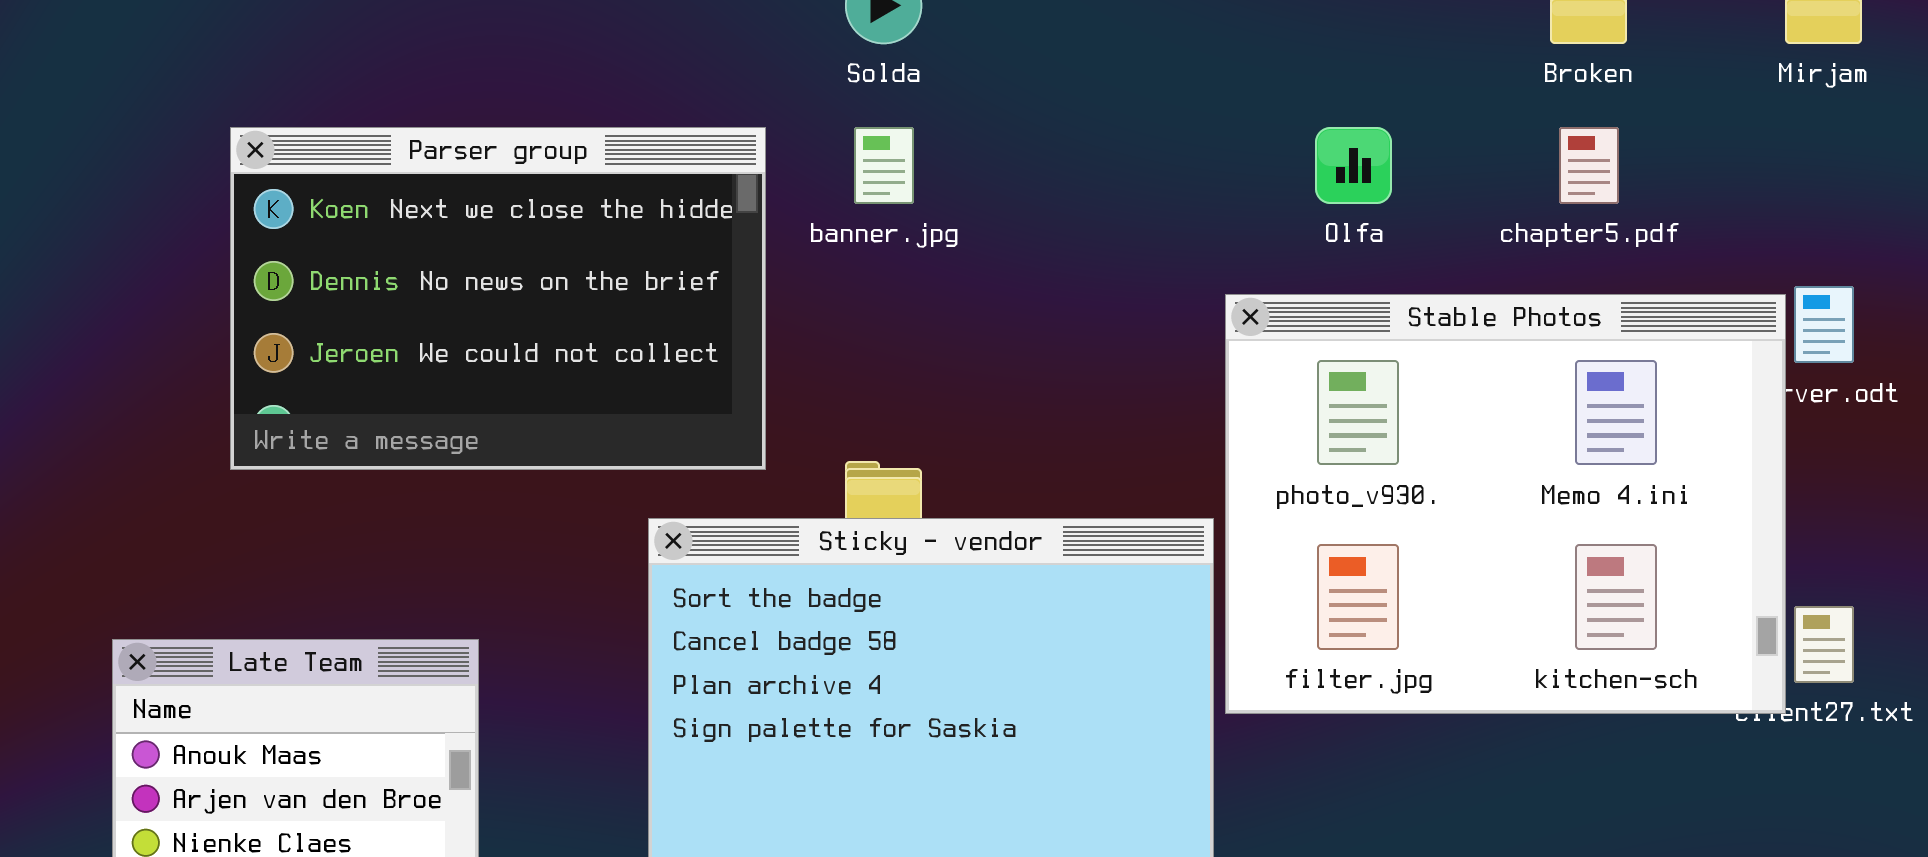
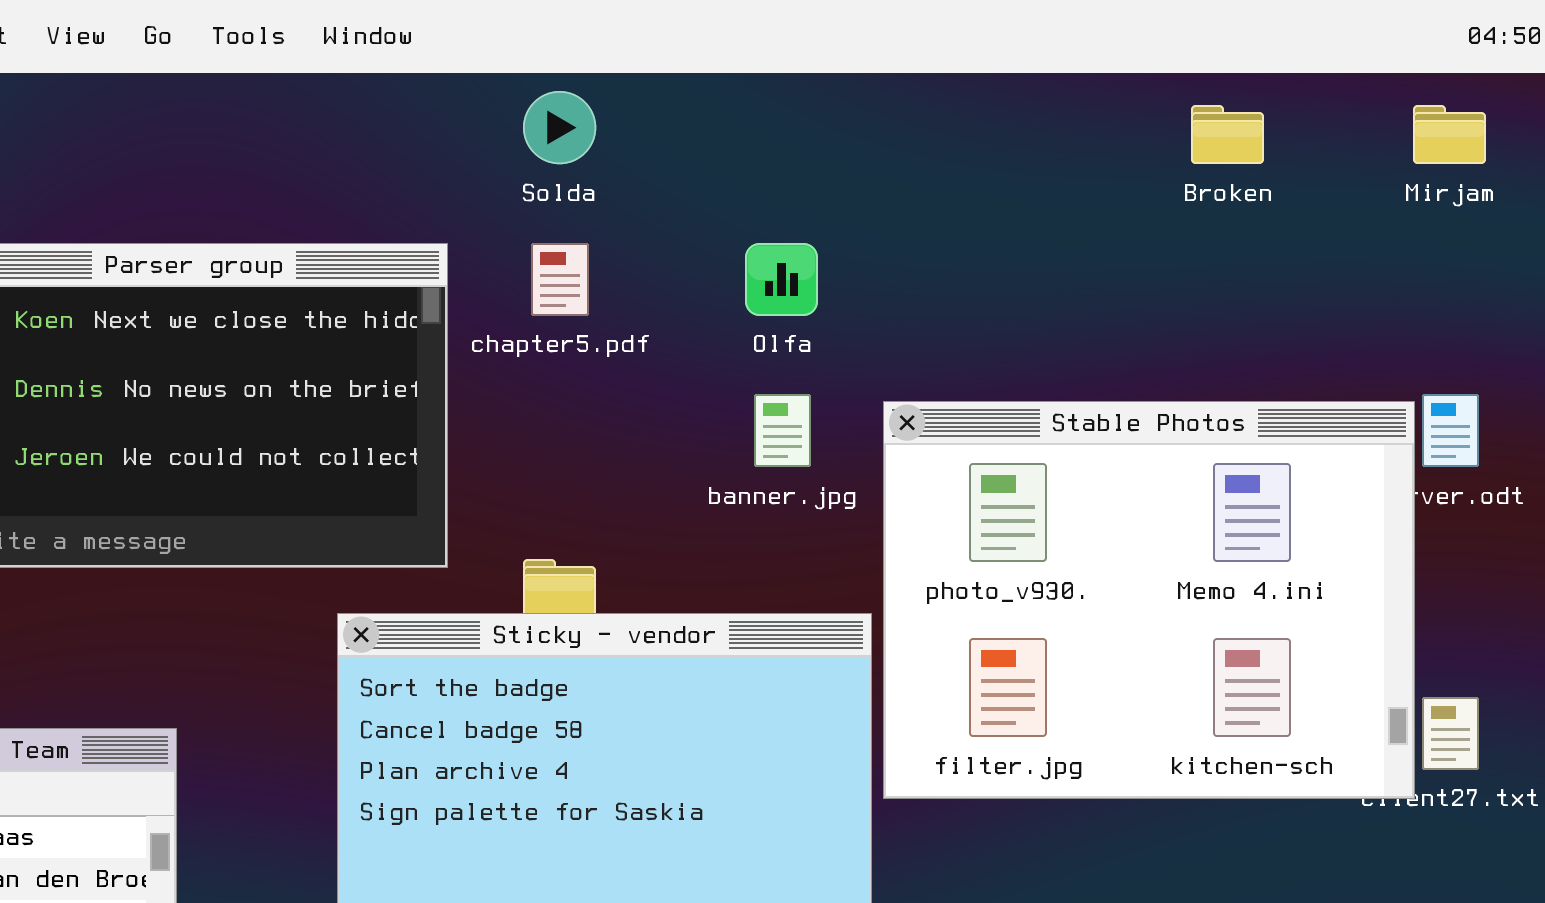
banner.jpg: [854,127,914,204] -> [754,394,811,467], moved
Olfa: [1315,127,1392,204] -> [745,243,818,316], moved
chapter5.pdf: [1559,127,1619,204] -> [531,243,589,316], moved

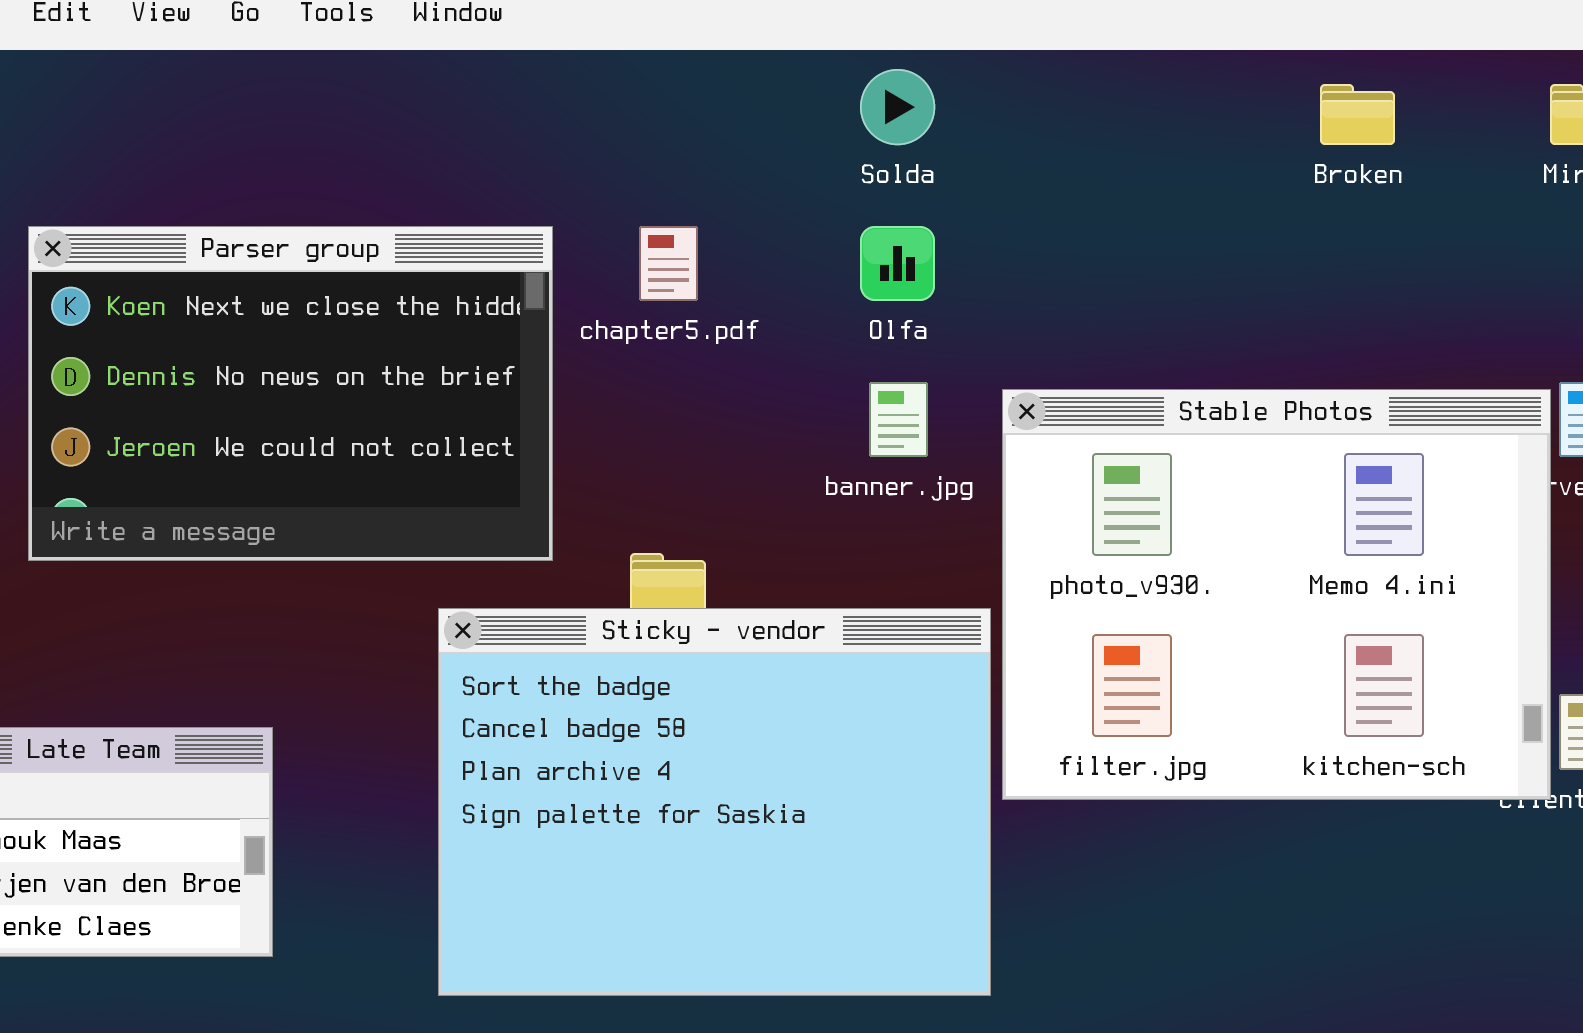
Solda: [523,91,596,164] -> [860,69,935,145], moved

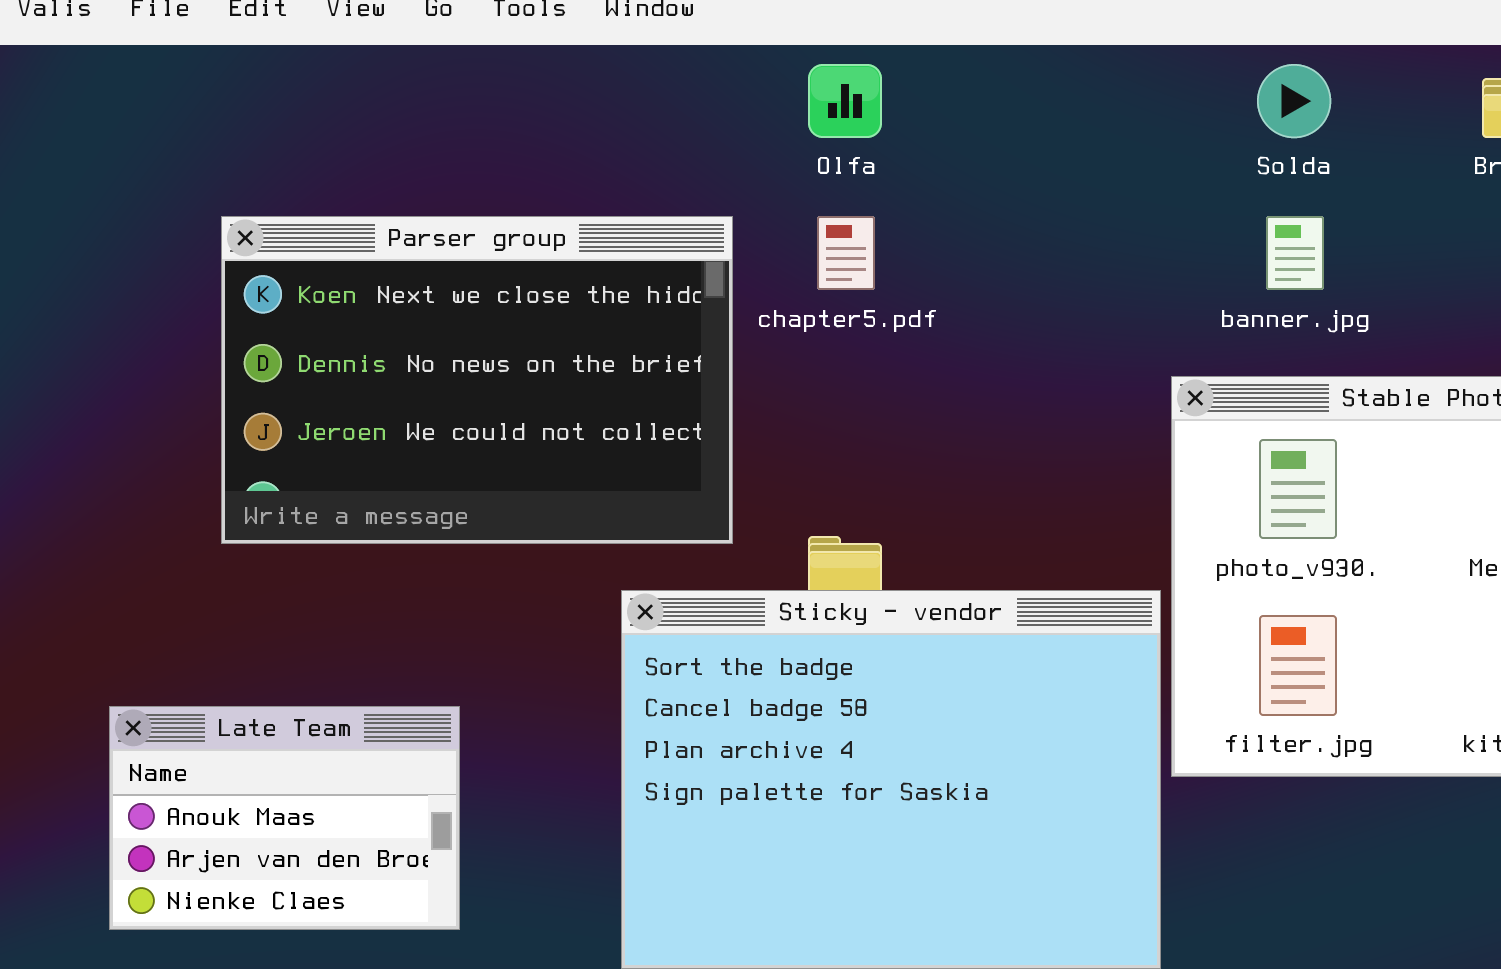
Solda: [860,69,935,145] -> [1257,64,1331,138], moved
Olfa: [860,226,935,301] -> [808,64,882,138], moved
banner.jpg: [869,382,928,457] -> [1266,216,1324,290], moved

